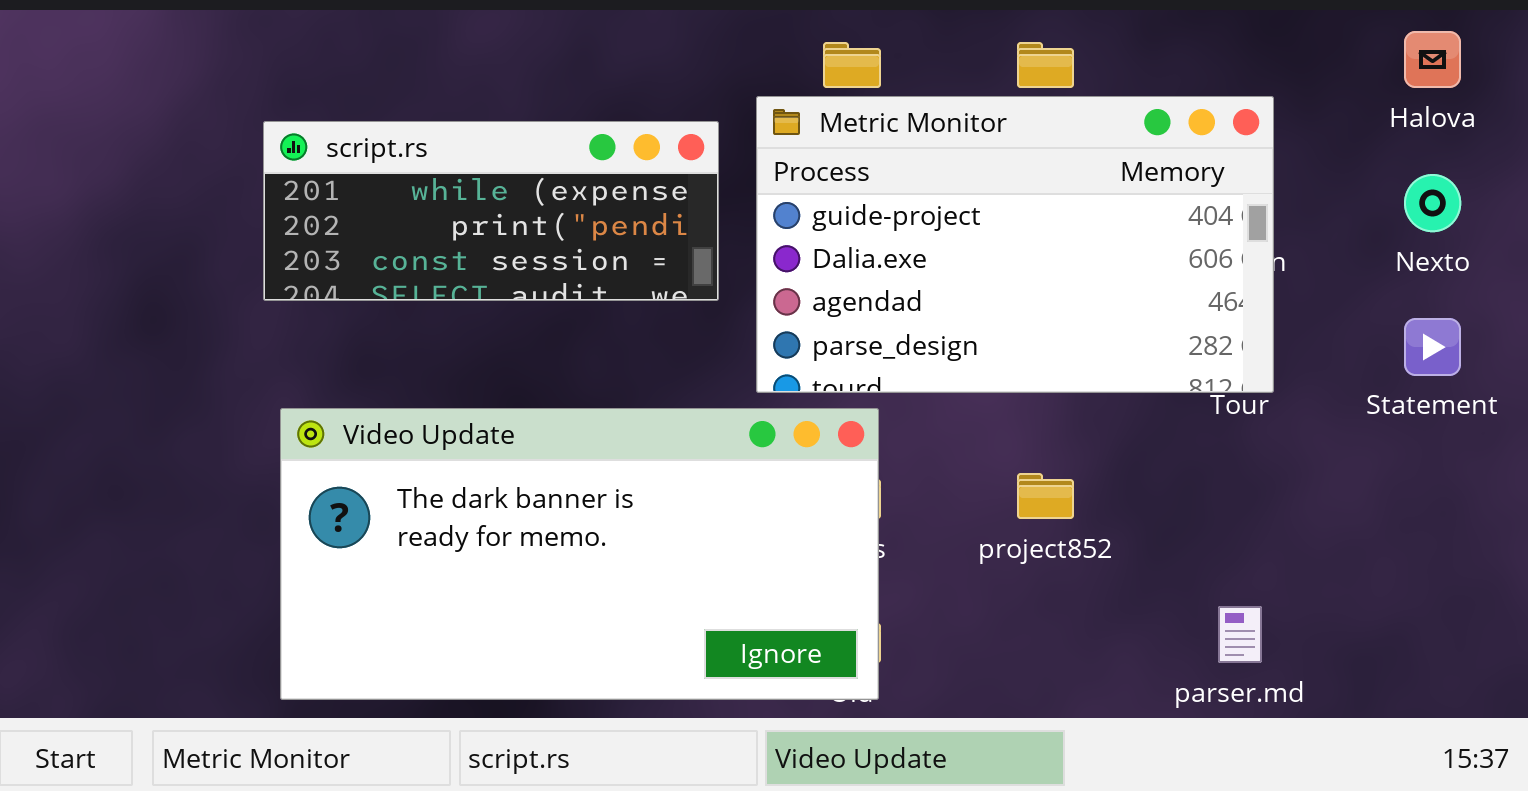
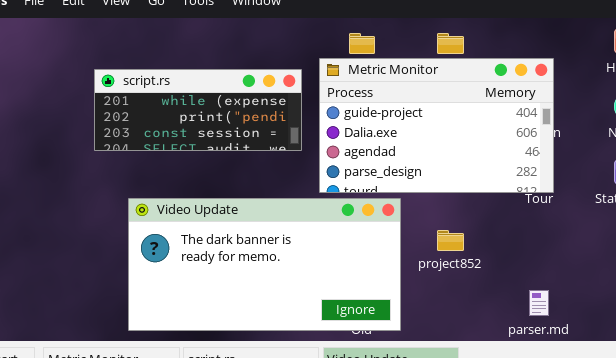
Video Update: [280,408,879,700] -> [128,198,401,331], moved

